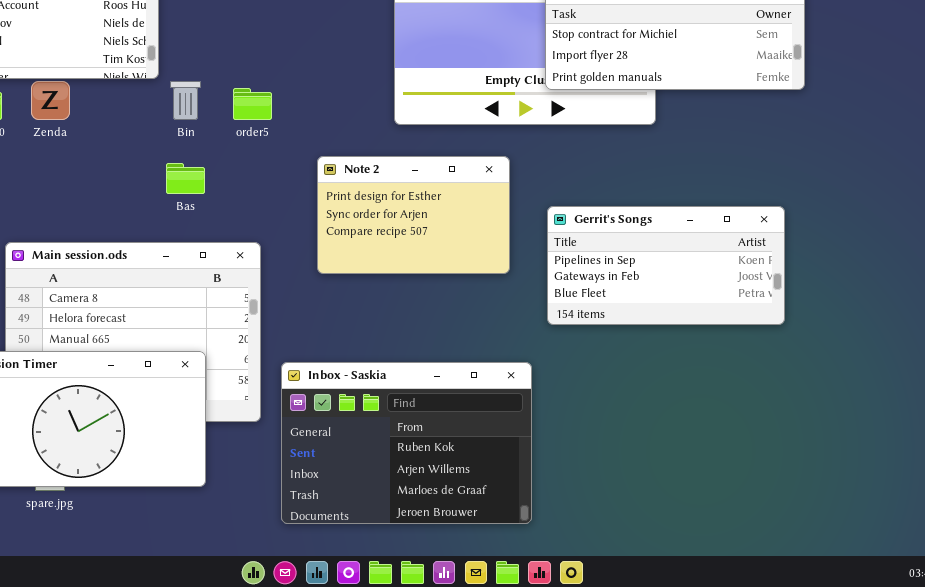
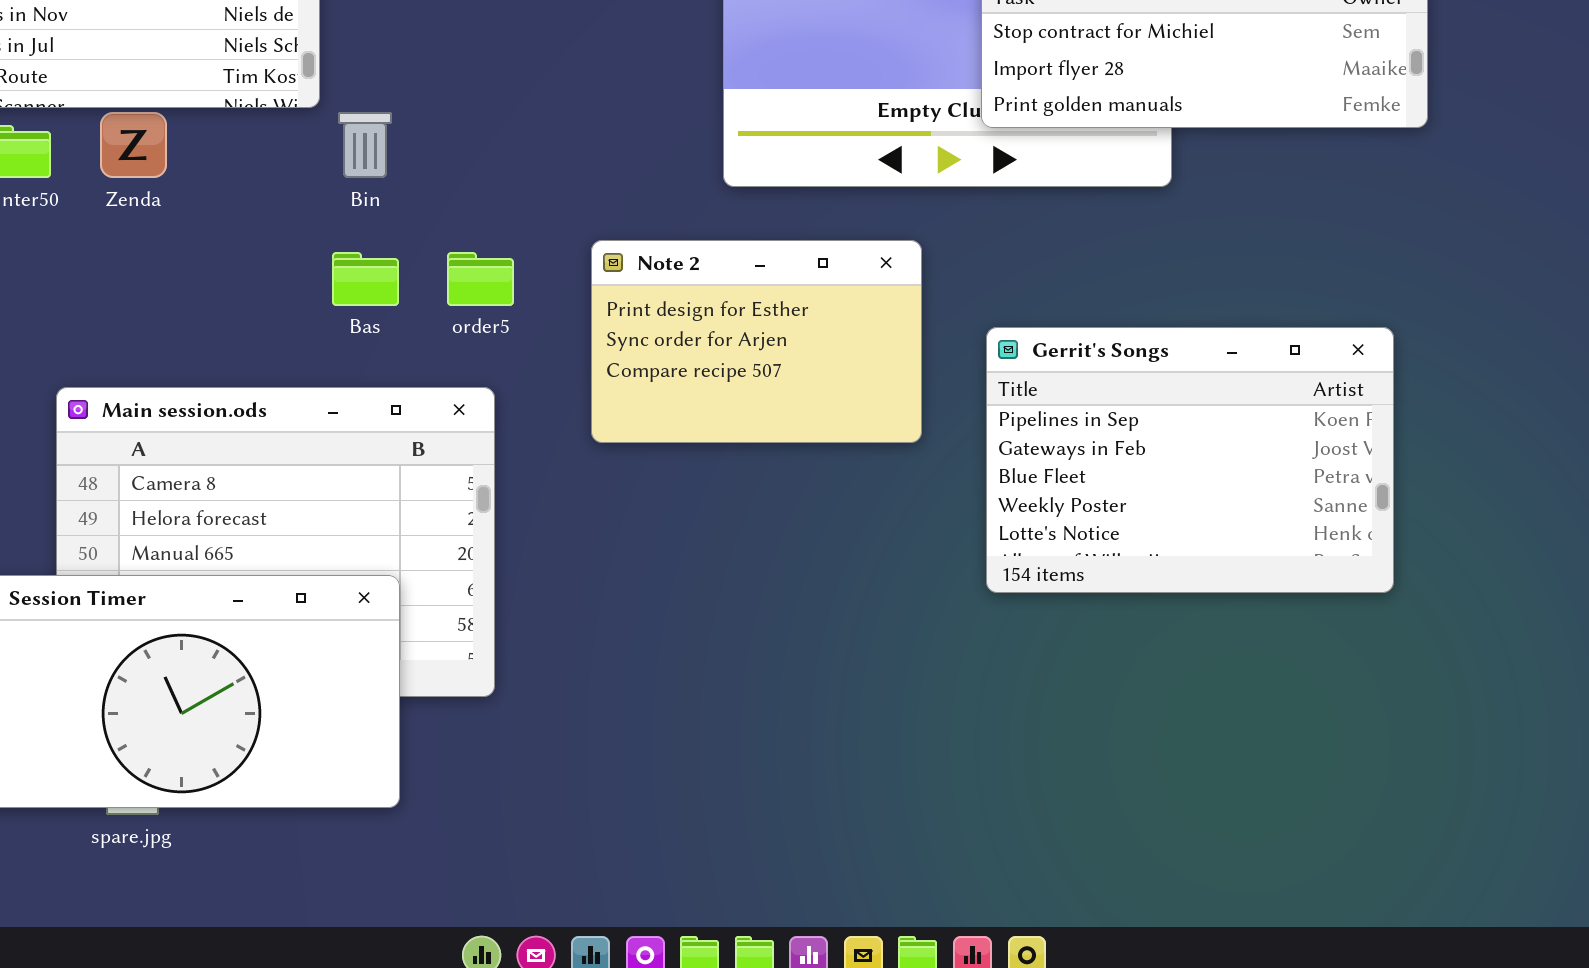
order5: [233,88,272,120] -> [447,252,514,306], moved
Gerrit's Songs: [547,206,785,325] -> [986,327,1394,593], resized
Inbox - Saskia: [281,362,532,524] -> none, closed

